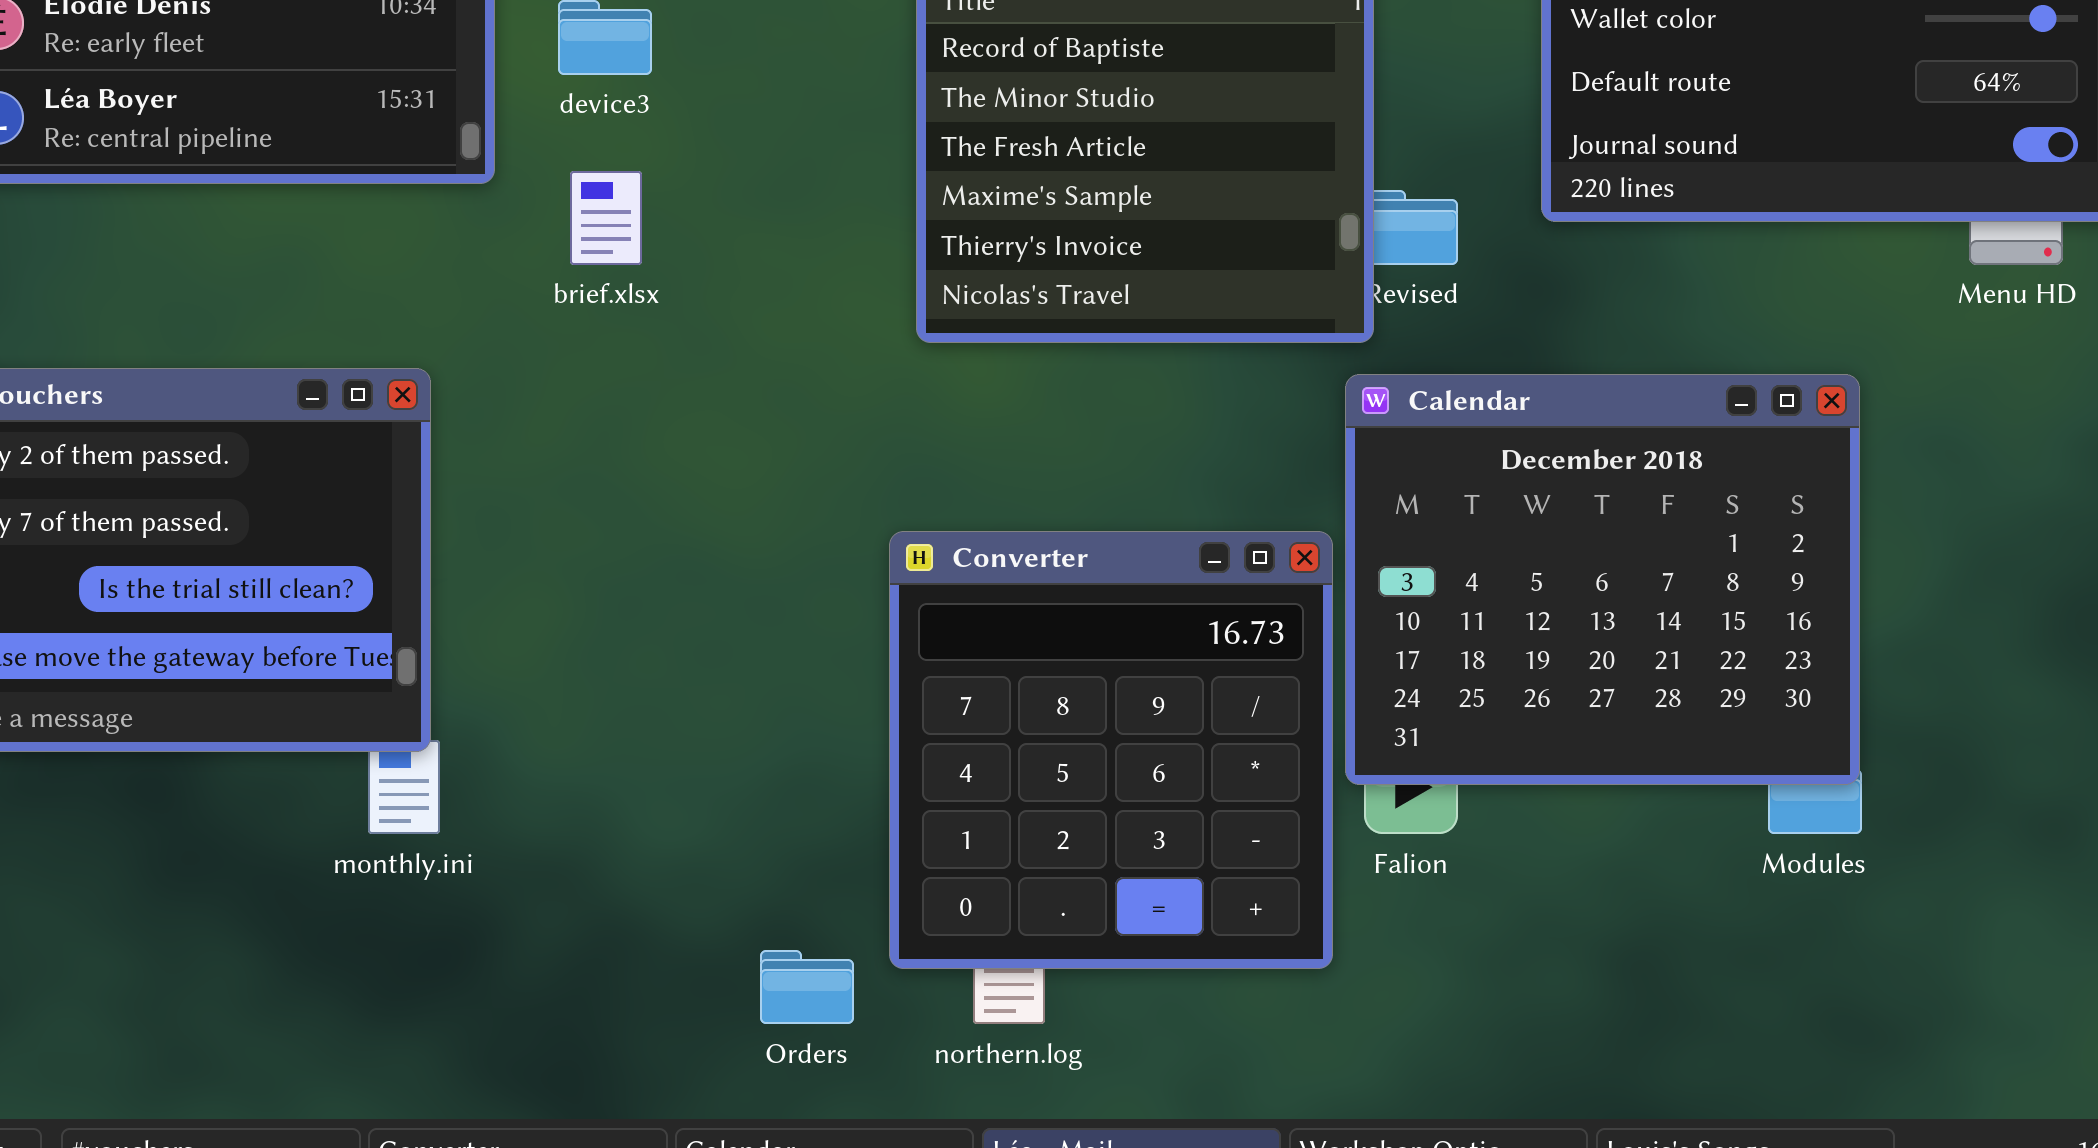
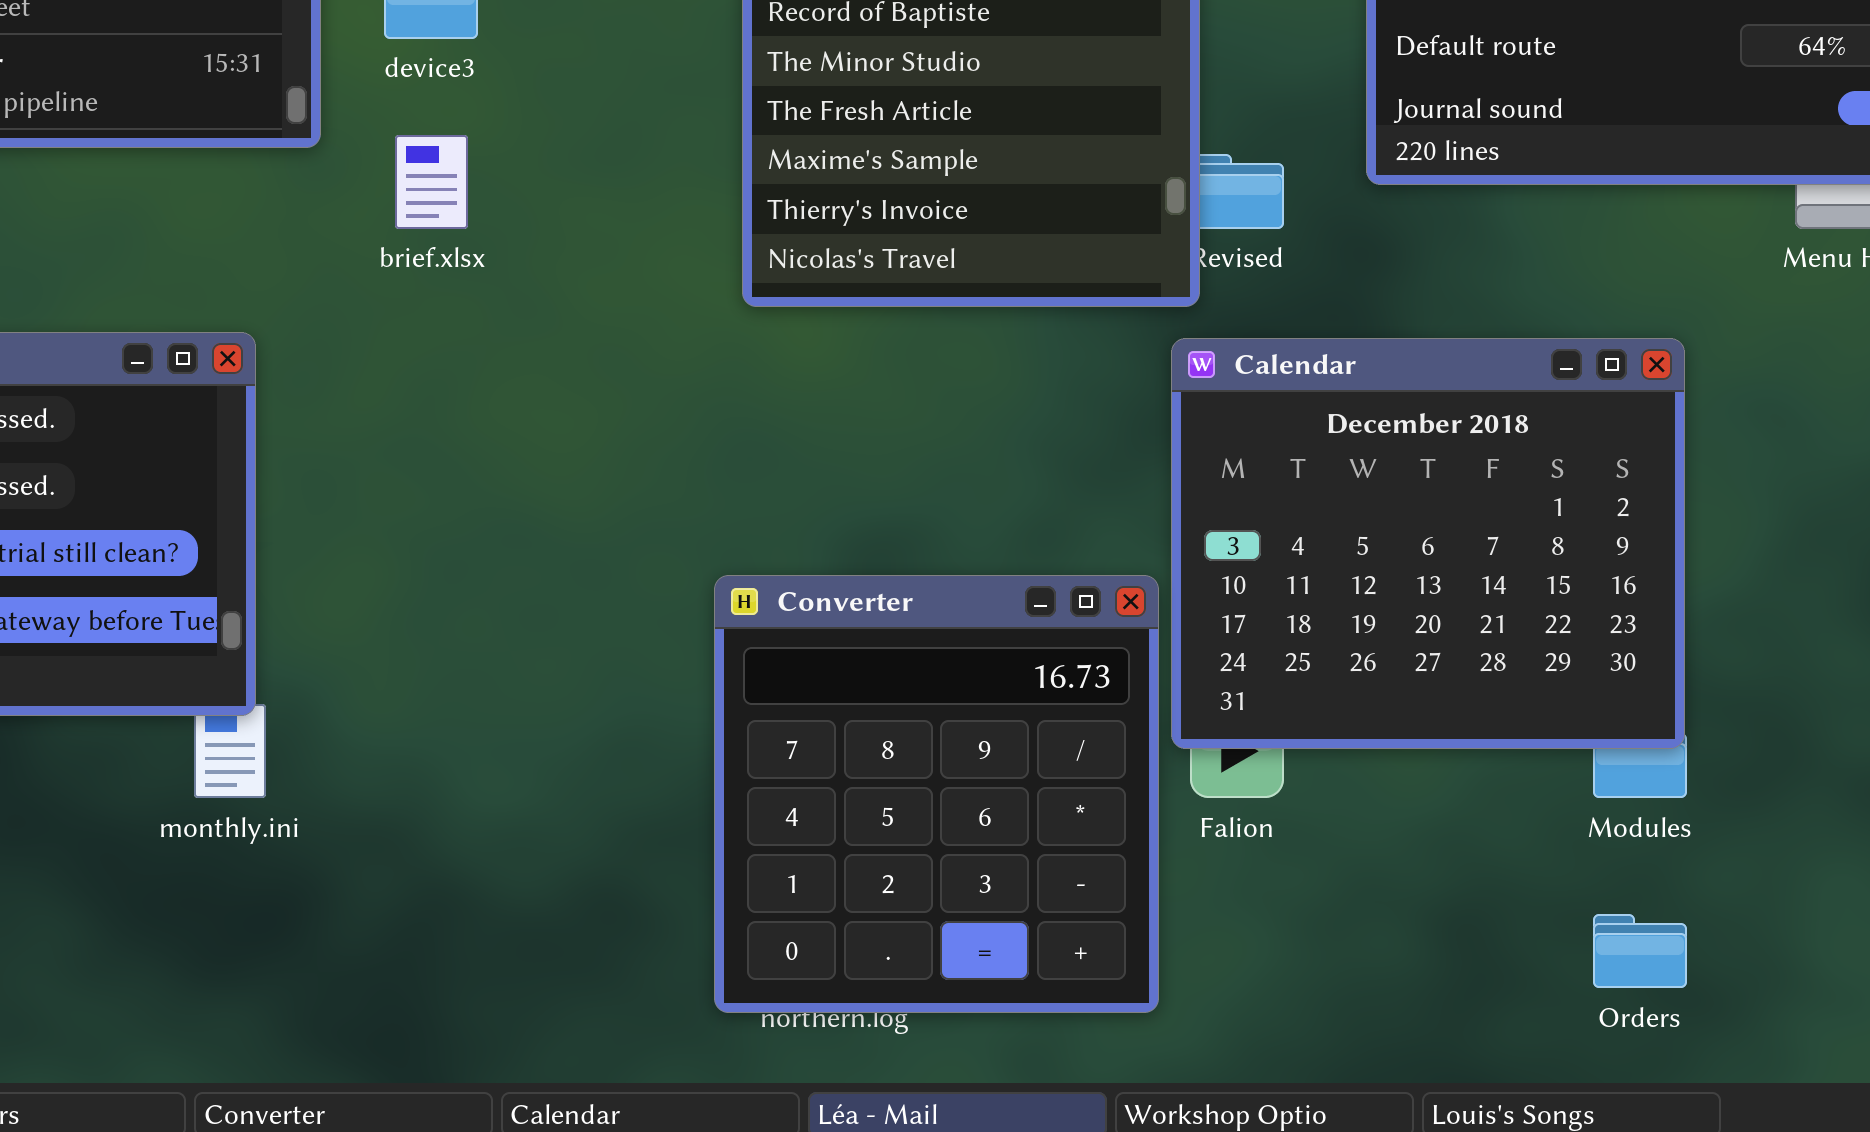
Converter: [889,531,1333,969] -> [714,575,1159,1013], moved
Orders: [760,950,854,1024] -> [1593,914,1687,988], moved

